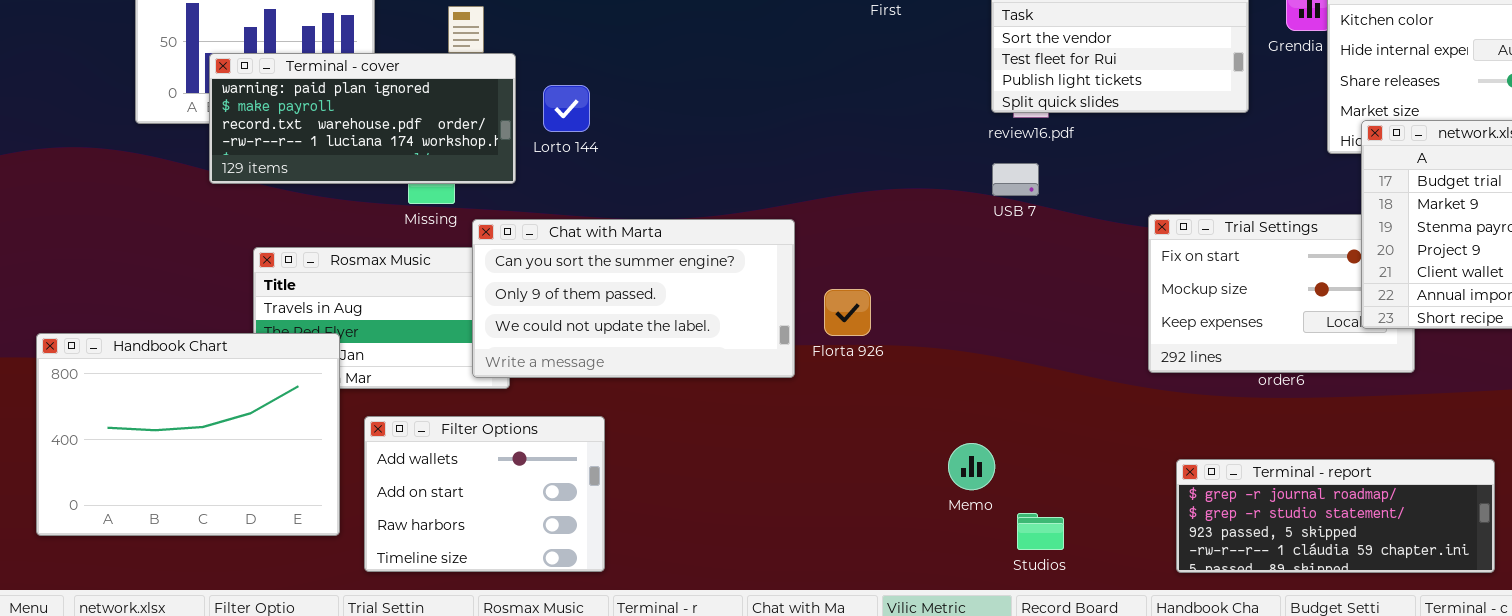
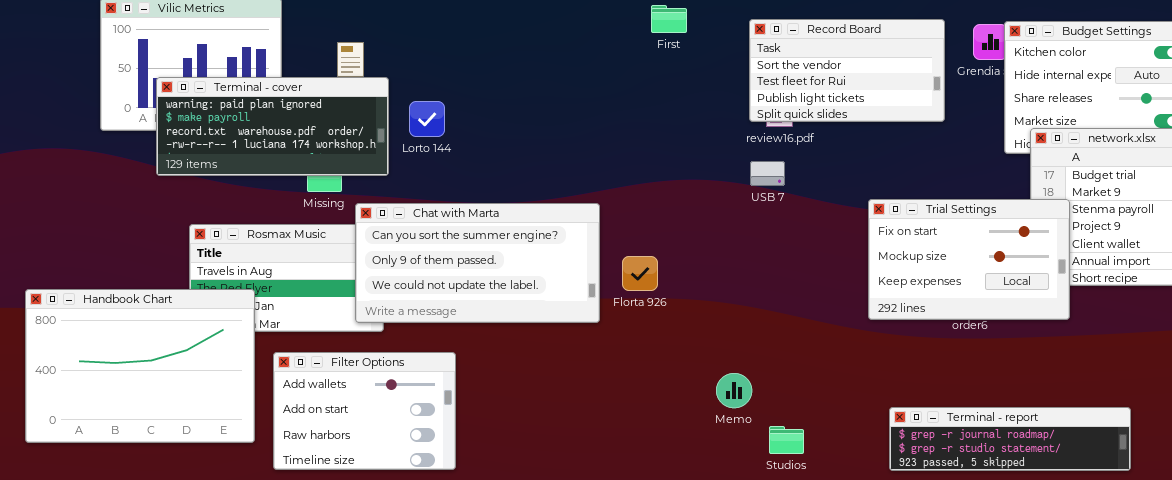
Trial Settings: [1148,214,1415,373] -> [868,199,1070,320], raised
Terminal - report: [1176,459,1495,573] -> [889,407,1131,471], resized

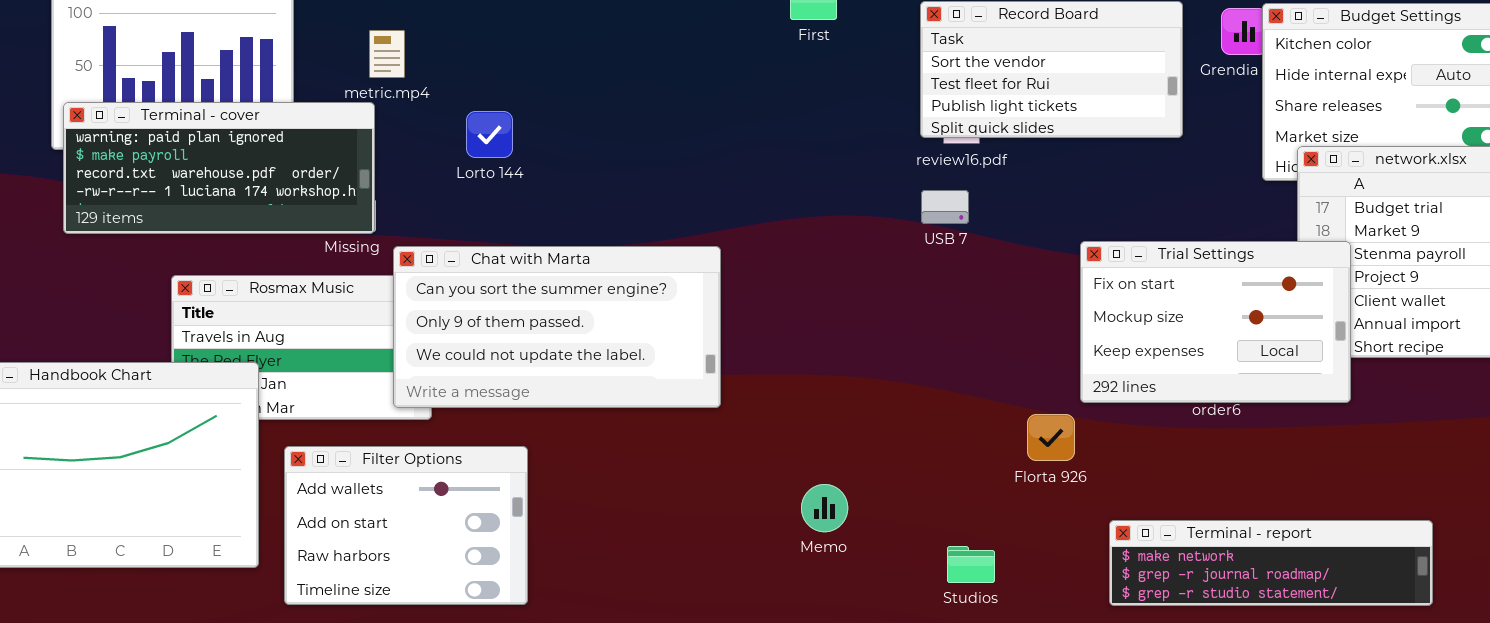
Terminal - cover: [156,77,389,176] -> [63,102,375,234], moved
Florta 926: [622,256,658,291] -> [1027,414,1075,461], moved
Memo: [716,373,752,408] -> [801,484,848,532], moved
Terminal - report: [889,407,1131,471] -> [1109,520,1433,606], scrolled up 1 row

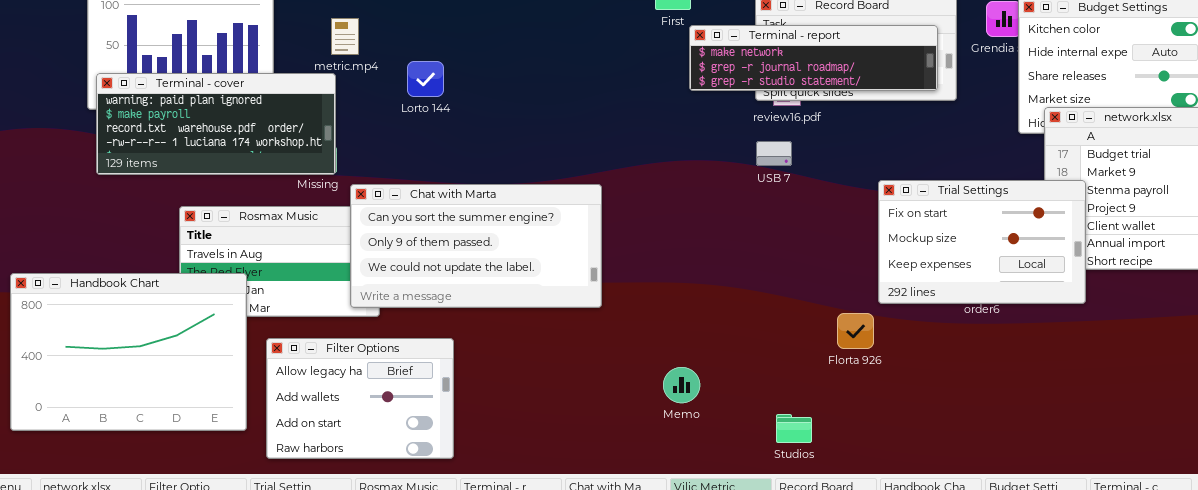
Lorto 144: [466,111,513,158] -> [407,61,444,97], moved
Filter Options: [284,446,528,605] -> [266,338,454,459], scrolled up 1 row
Terminal - report: [1109,520,1433,606] -> [689,25,938,91], moved

